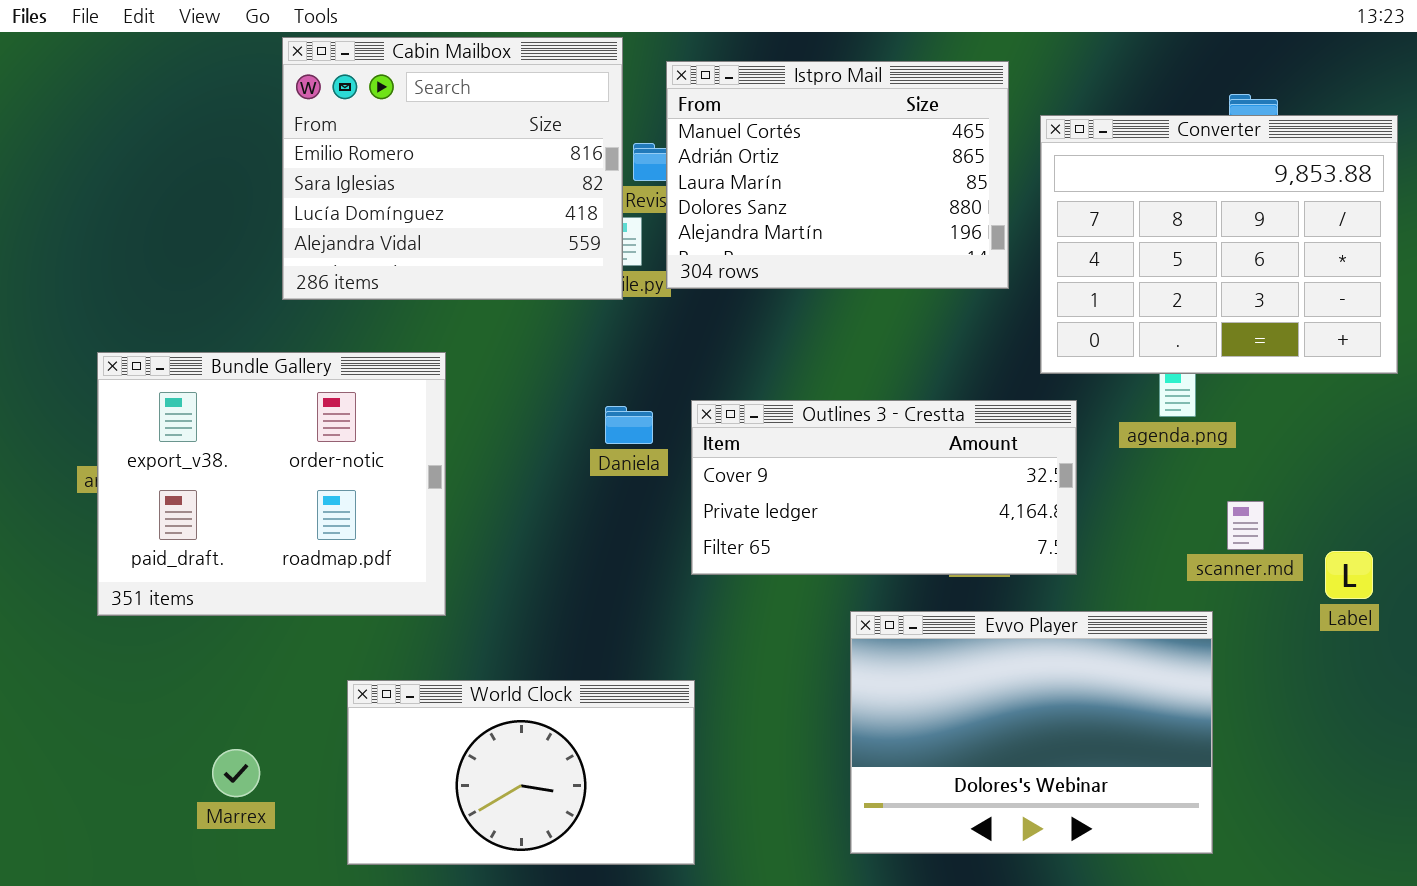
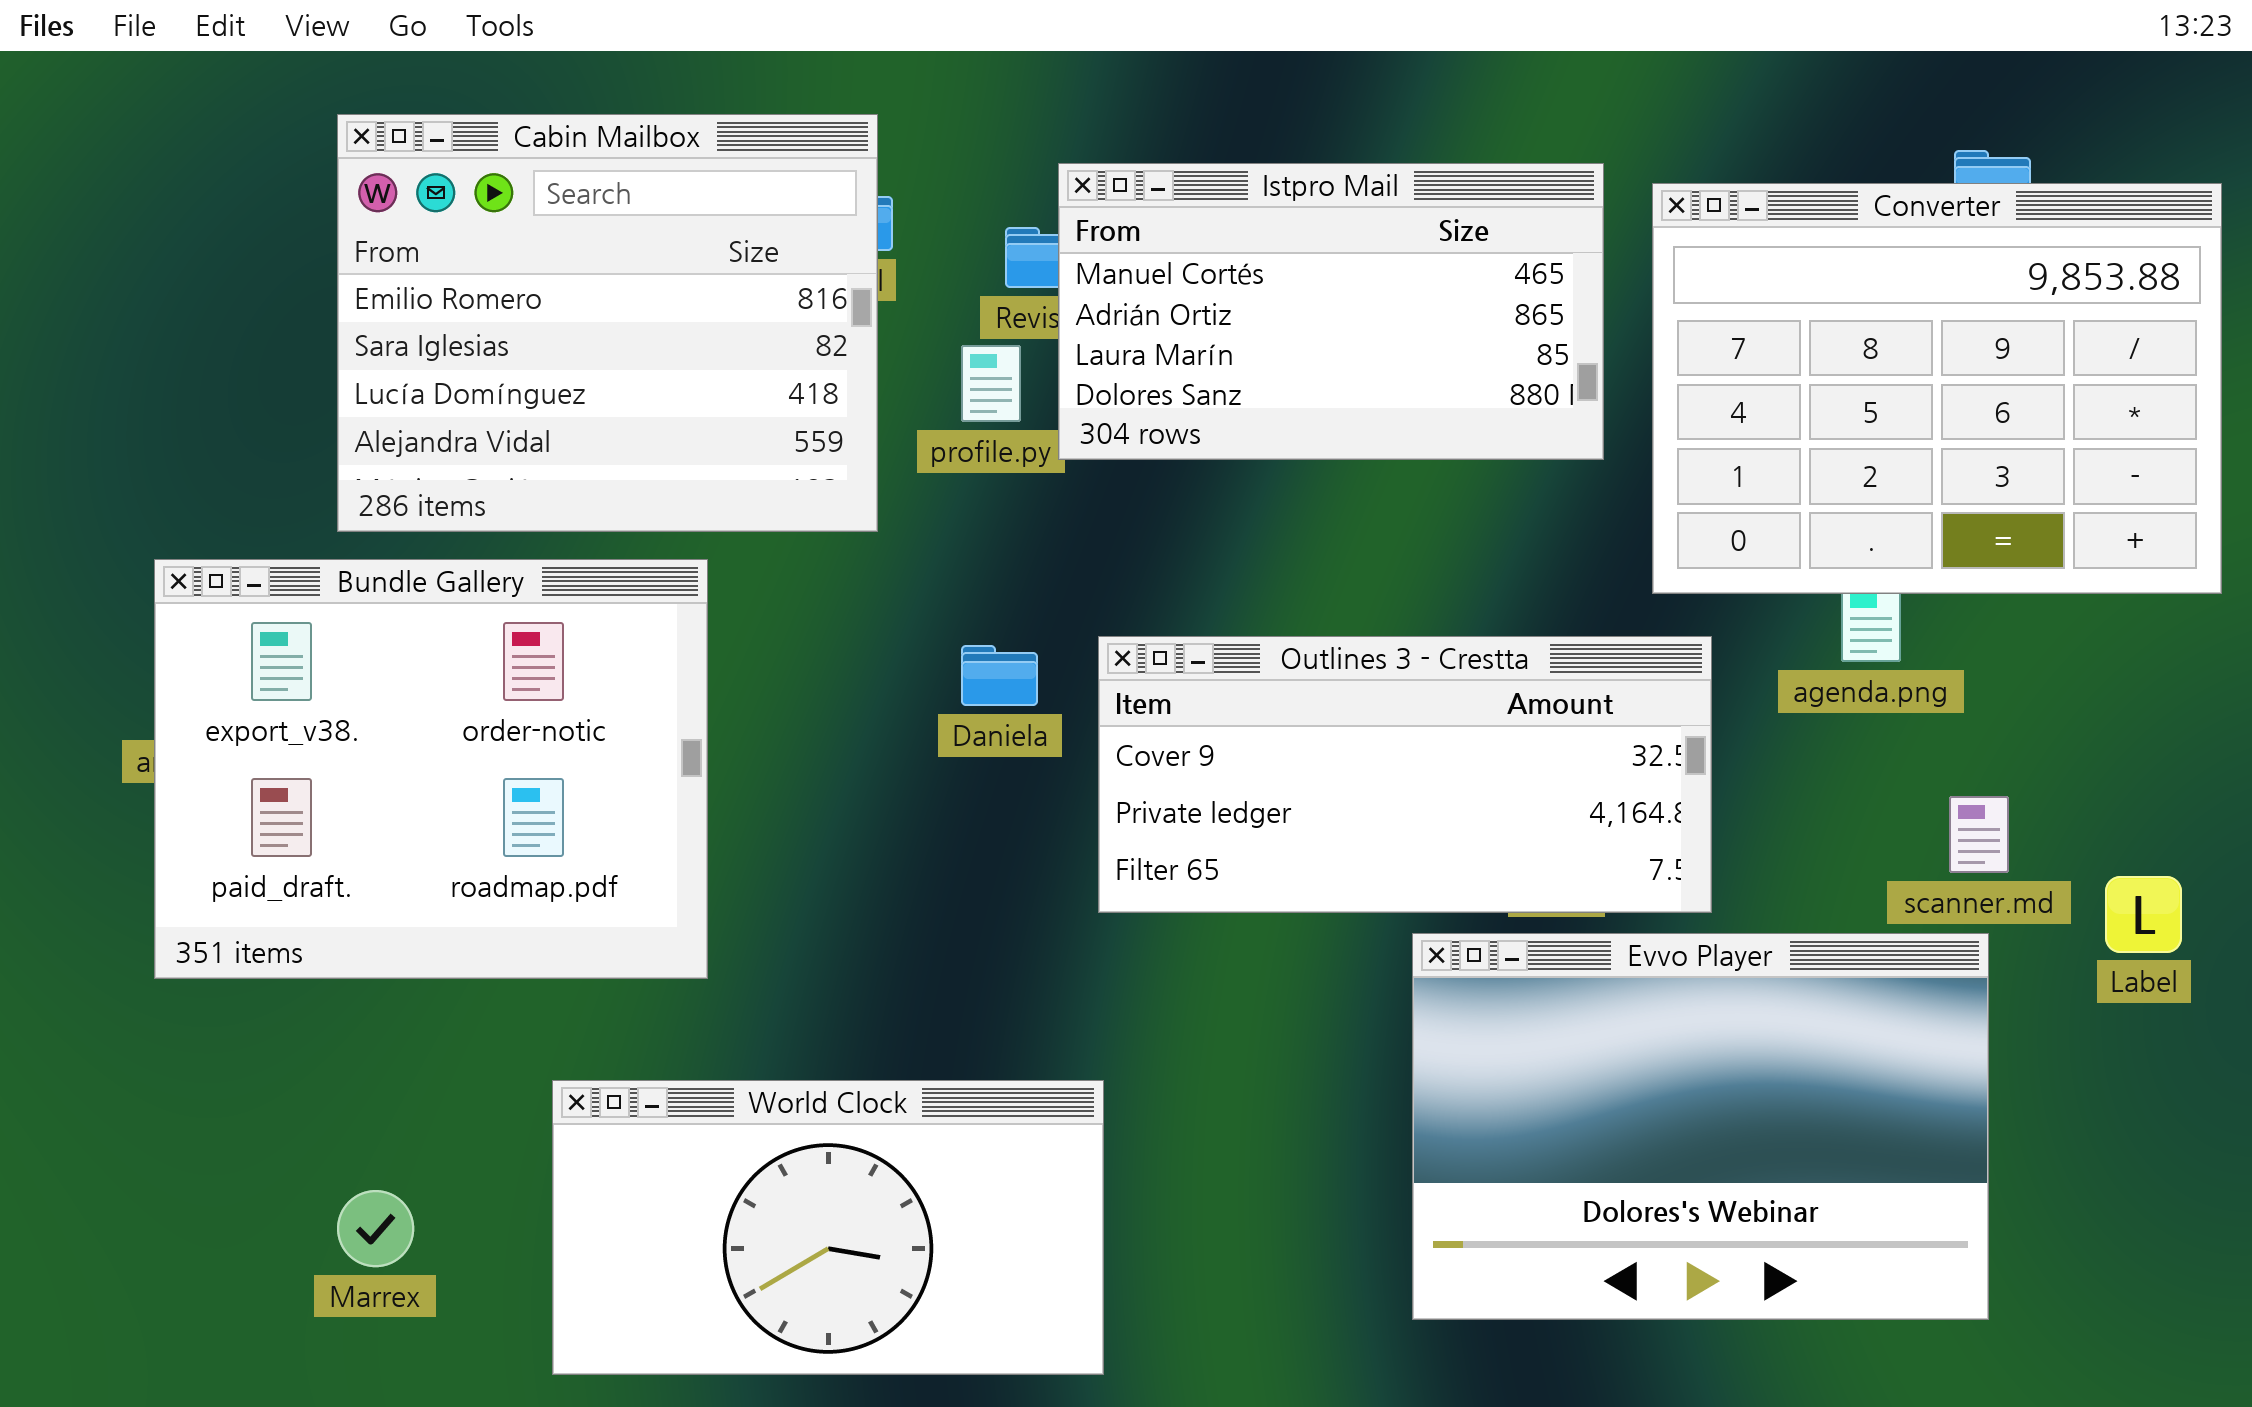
Cabin Mailbox: [282,37,623,300] -> [337,114,878,532], moved
Istpro Mail: [666,61,1009,289] -> [1058,163,1604,460], resized
Evvo Player: [850,611,1213,854] -> [1412,933,1989,1320], moved

